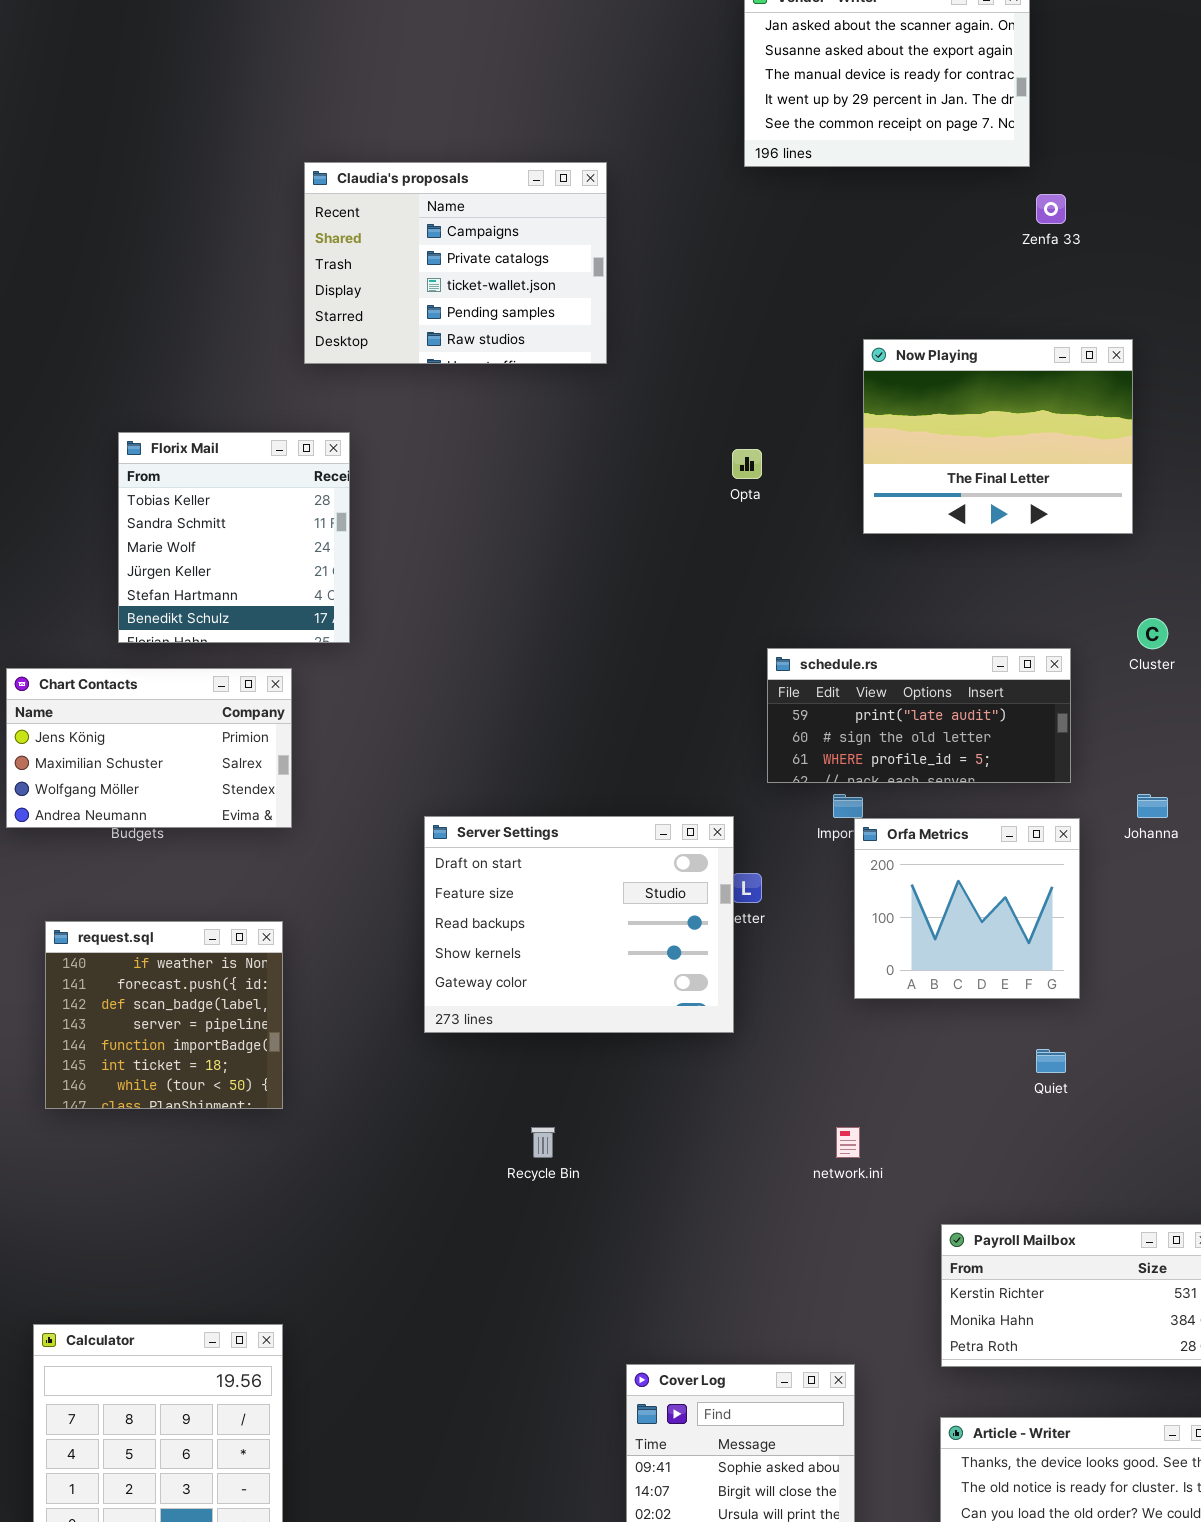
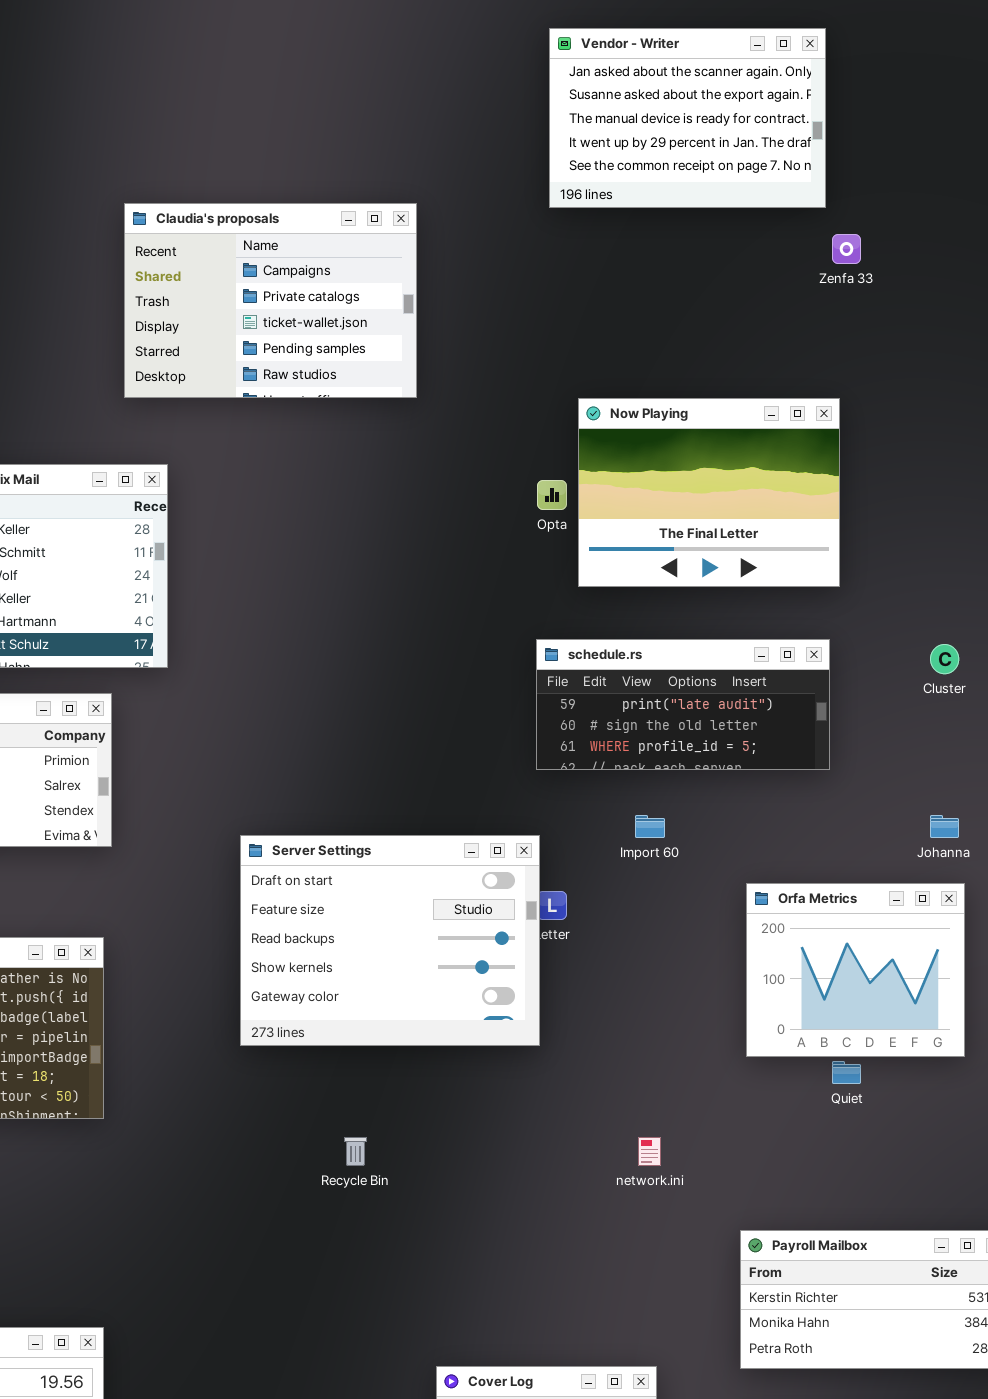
Now Playing: [863,339,1133,534] -> [578,398,840,587], moved
schedule.rs: [767,648,1071,783] -> [536,639,830,770], moved
Orfa Metrics: [854,818,1080,999] -> [746,883,965,1057], moved

